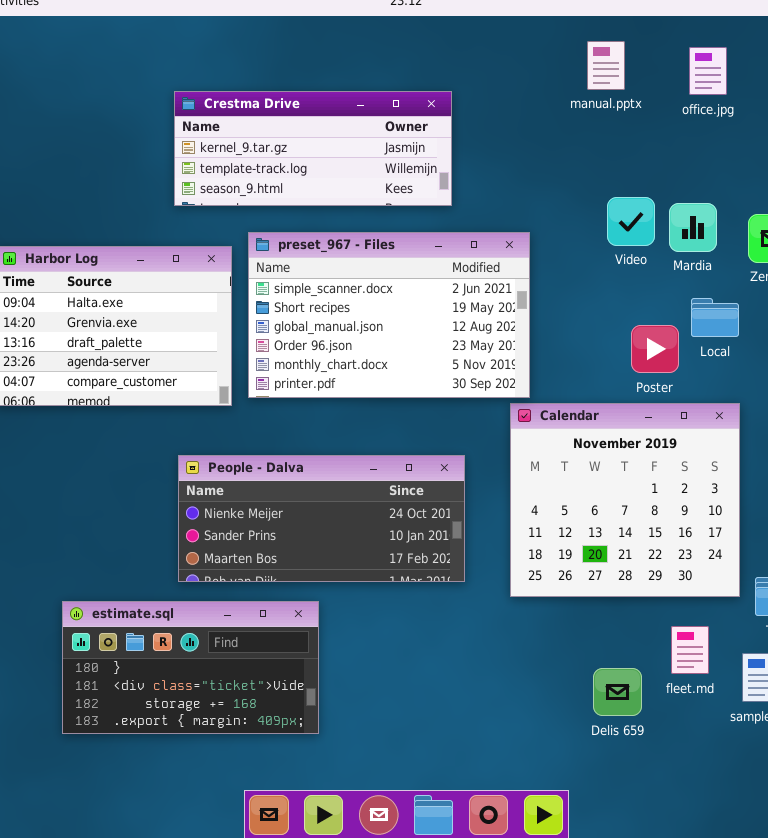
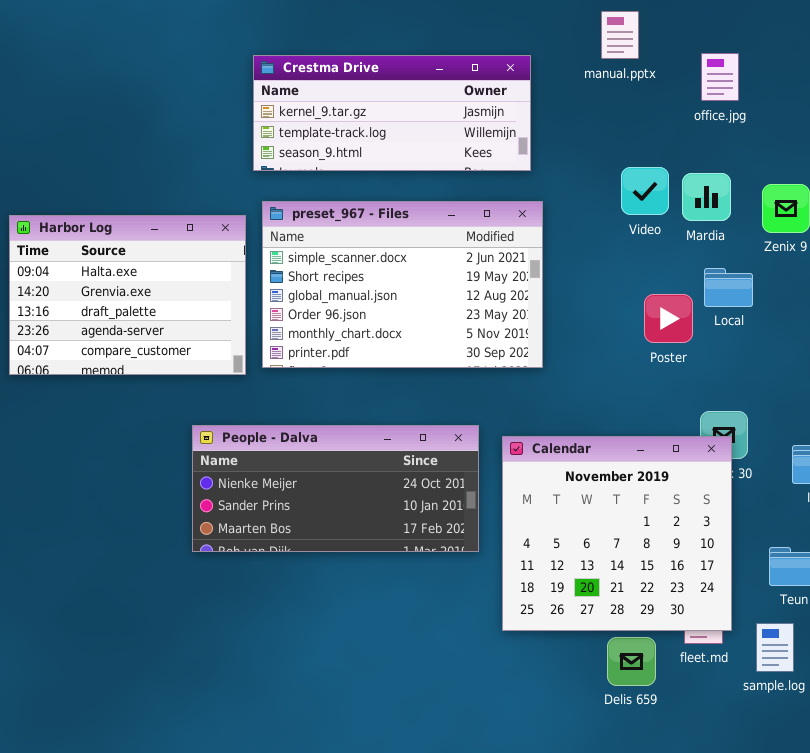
office.jpg: [689,47,727,95] -> [701,53,739,101], moved
Crestma Drive: [174,91,452,206] -> [253,55,531,171], moved
Calendar: [510,403,740,597] -> [502,436,732,631], moved
estimate.sql: [62,601,319,734] -> none, closed

